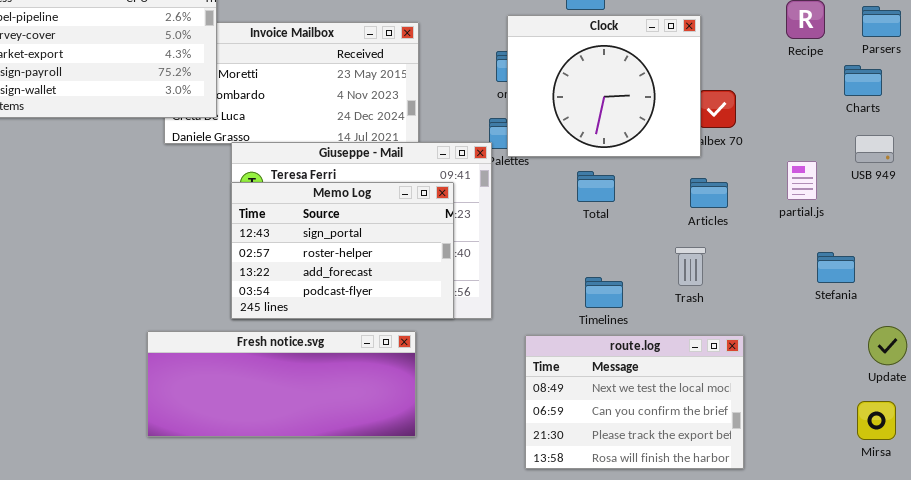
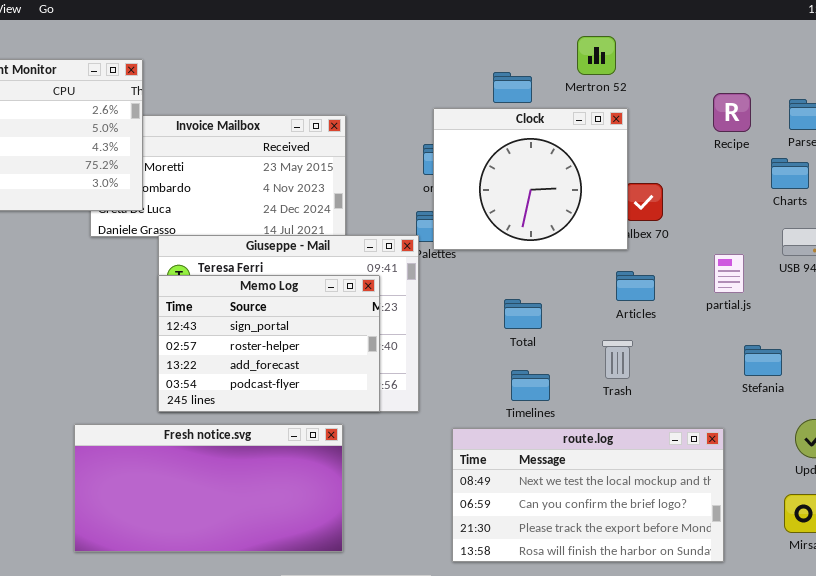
Total: [577,171,615,202] -> [504,299,542,329], moved
Fresh notice.svg: [147,331,416,437] -> [74,424,343,552], resized
route.log: [525,335,744,469] -> [452,428,724,562], resized

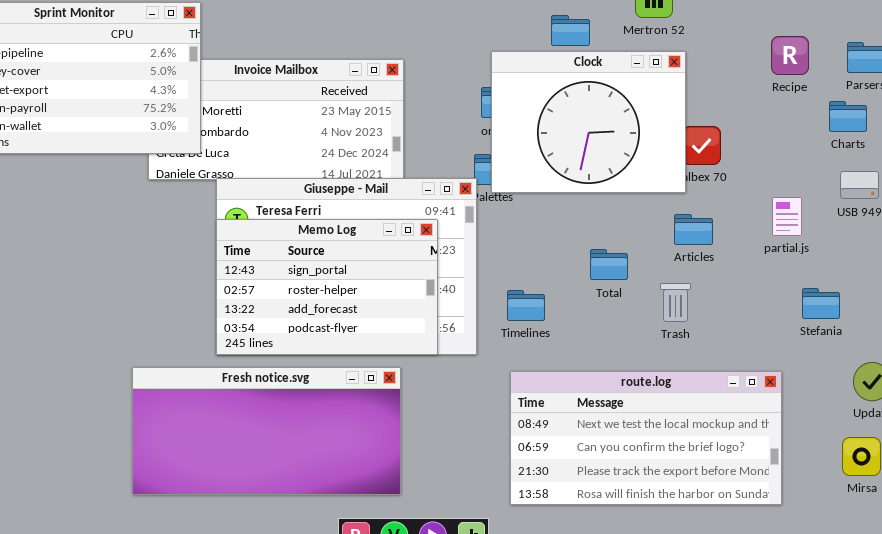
Total: [504,299,542,329] -> [590,249,628,280], moved
Timelines: [511,370,550,401] -> [507,290,545,321], moved

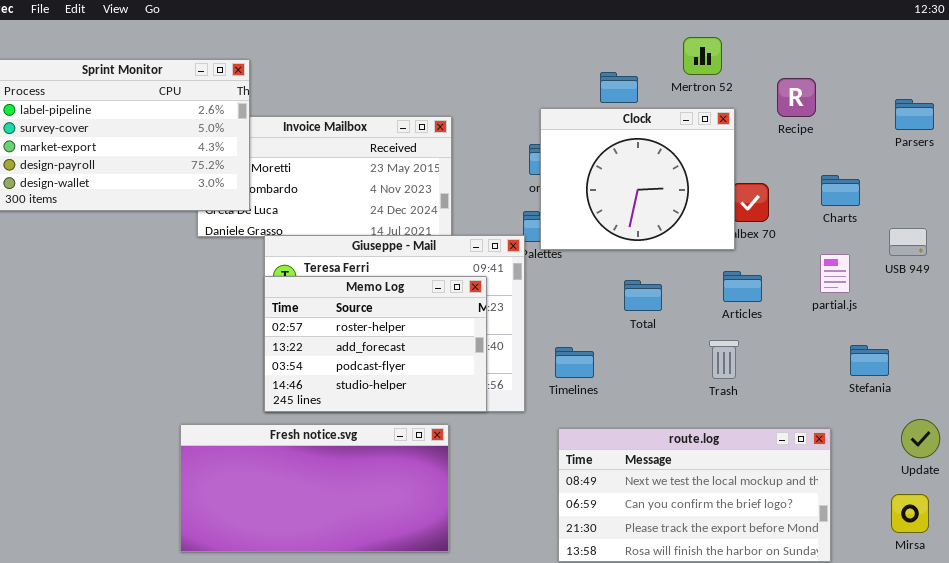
Recipe: [771,36,809,75] -> [777,78,816,117], moved
Charts: [829,101,867,132] -> [821,175,860,206], moved
Memo Log: [216,219,438,355] -> [264,276,487,412], scrolled down 1 row
Total: [590,249,628,280] -> [624,280,662,311], moved

